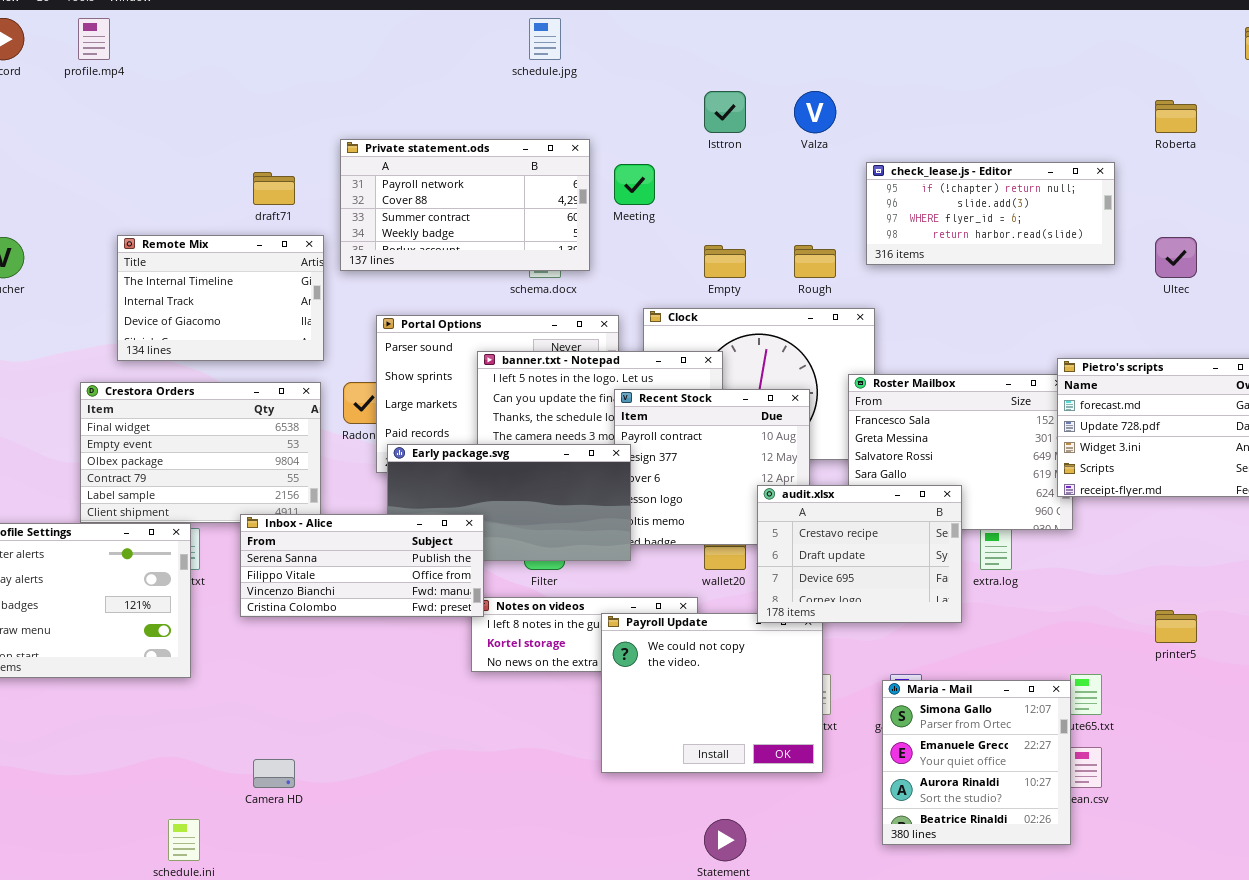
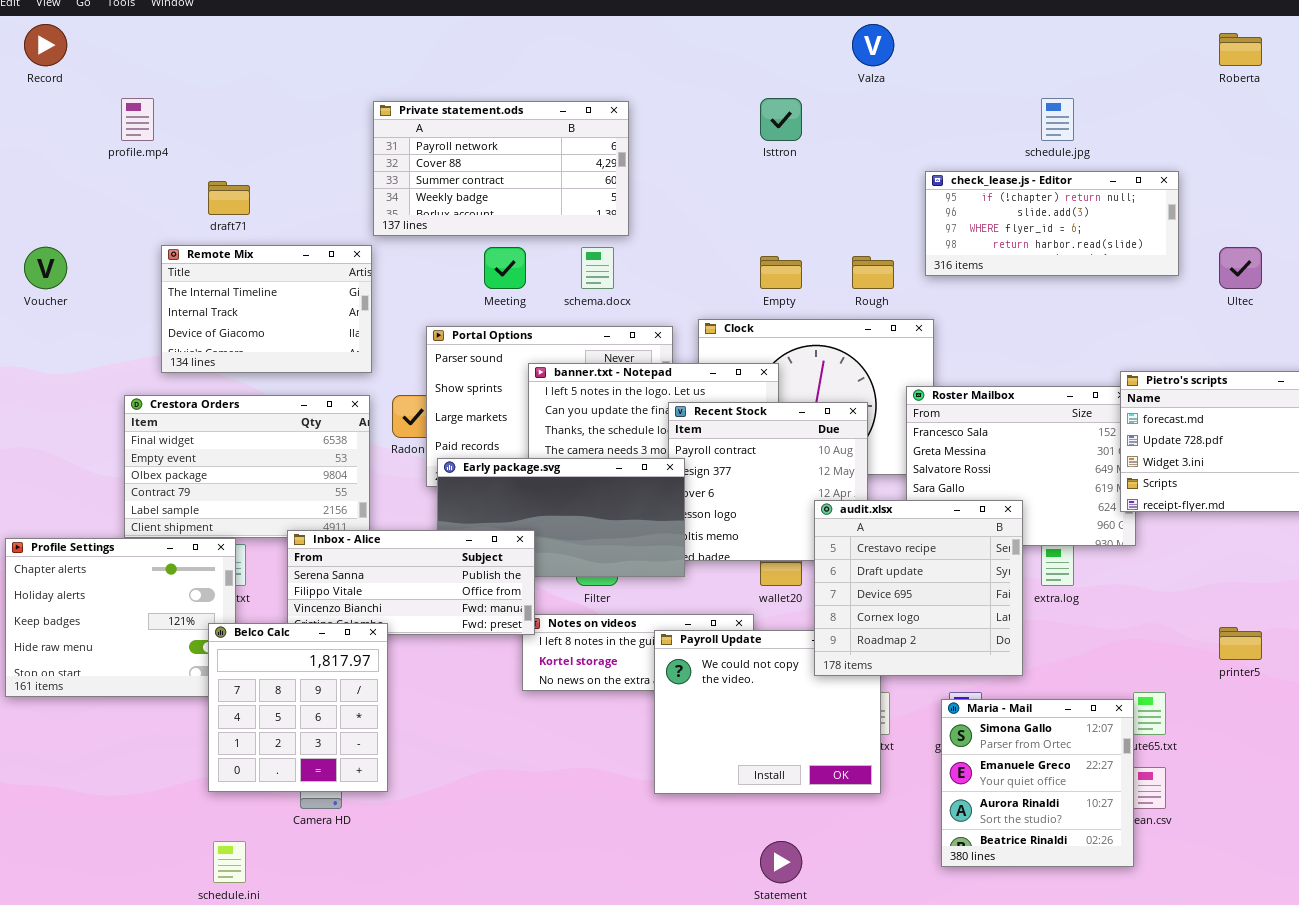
profile.mp4: [78,18,110,60] -> [121,98,154,141], moved
schedule.jpg: [529,18,561,60] -> [1041,98,1074,141], moved
Valza: [794,91,836,133] -> [852,24,894,66], moved
Roberta: [1155,100,1197,133] -> [1219,33,1262,66], moved
Private statement.ods: [340,139,590,271] -> [373,101,629,236], moved
Meeting: [614,164,655,205] -> [484,247,526,289], moved
draft71: [253,172,295,205] -> [208,181,250,215], moved
audit.xlsx: [757,485,962,623] -> [814,500,1023,676], resized
Belco Calc: none -> [208,623,388,792], opened

